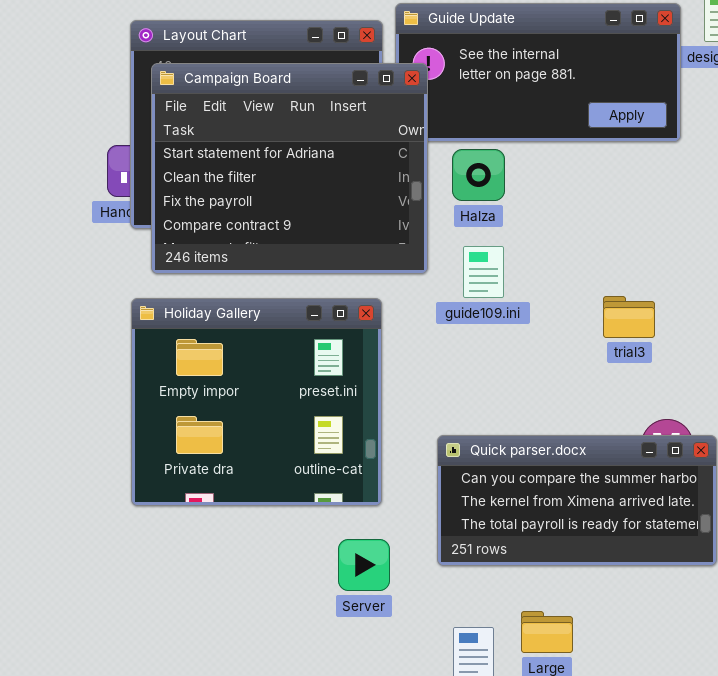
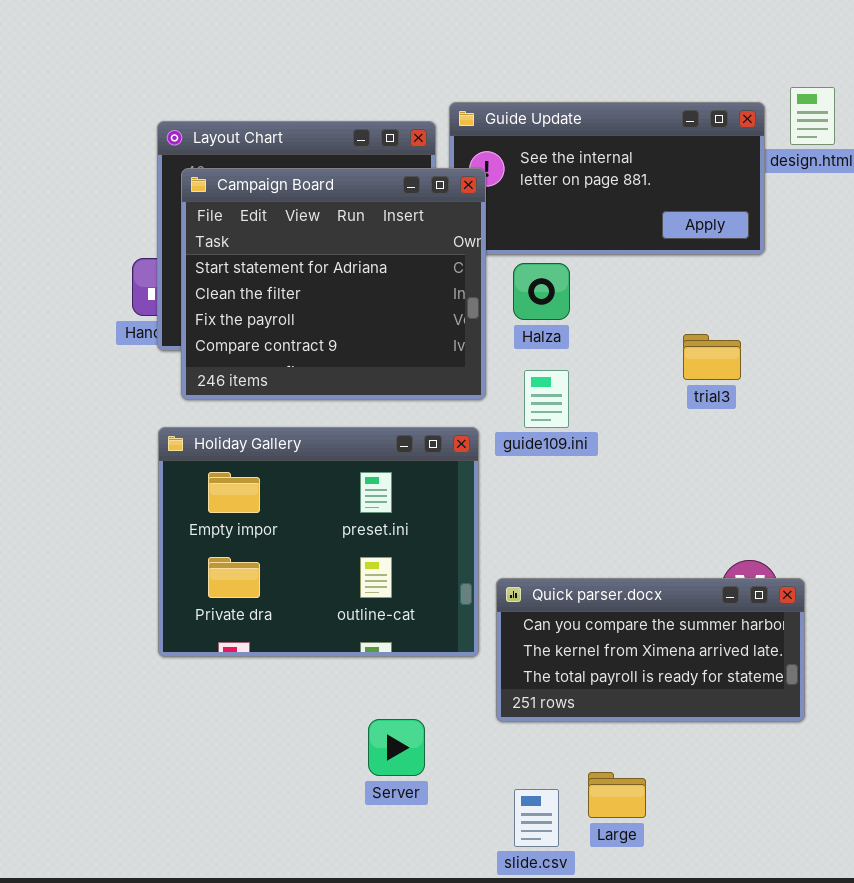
trial3: [603,296,655,338] -> [683,334,741,380], moved
Holiday Gallery: [131,298,382,506] -> [158,427,479,657], resized
Server: [338,539,390,591] -> [368,719,425,776], moved

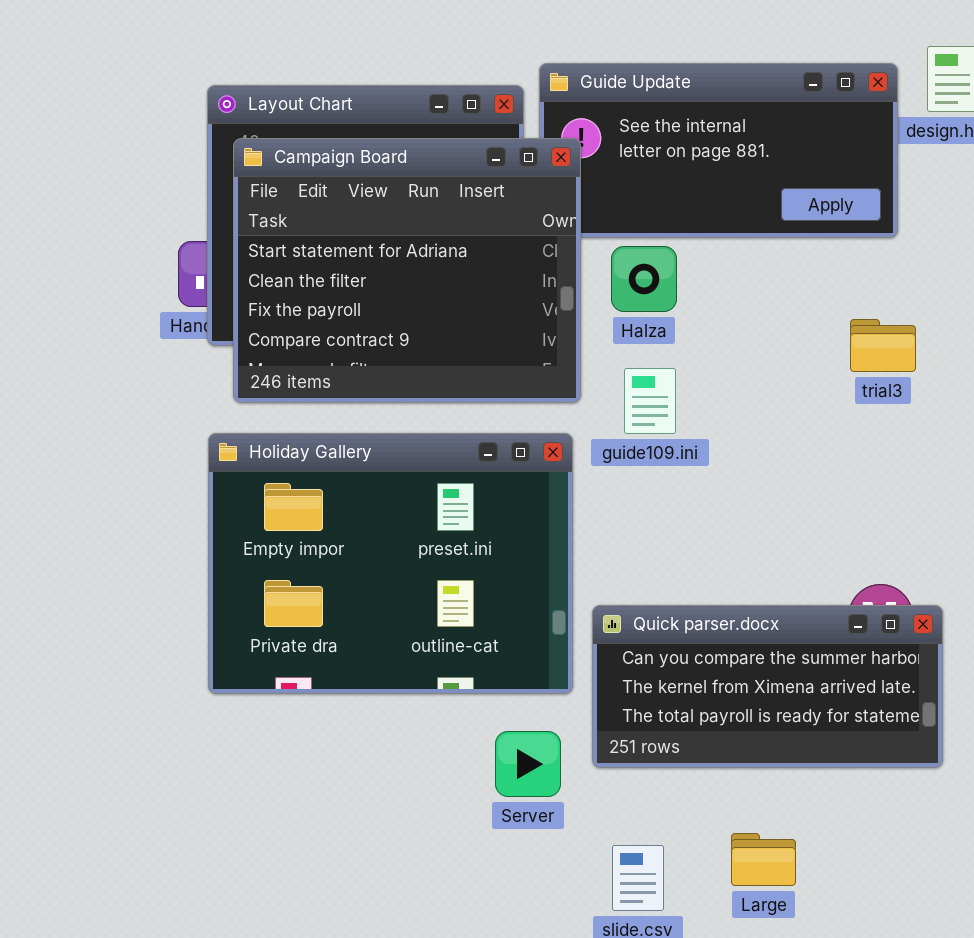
trial3: [683,334,741,380] -> [850,319,916,372], moved
Server: [368,719,425,776] -> [495,731,561,797], moved
Large: [588,772,646,818] -> [731,833,796,886], moved

